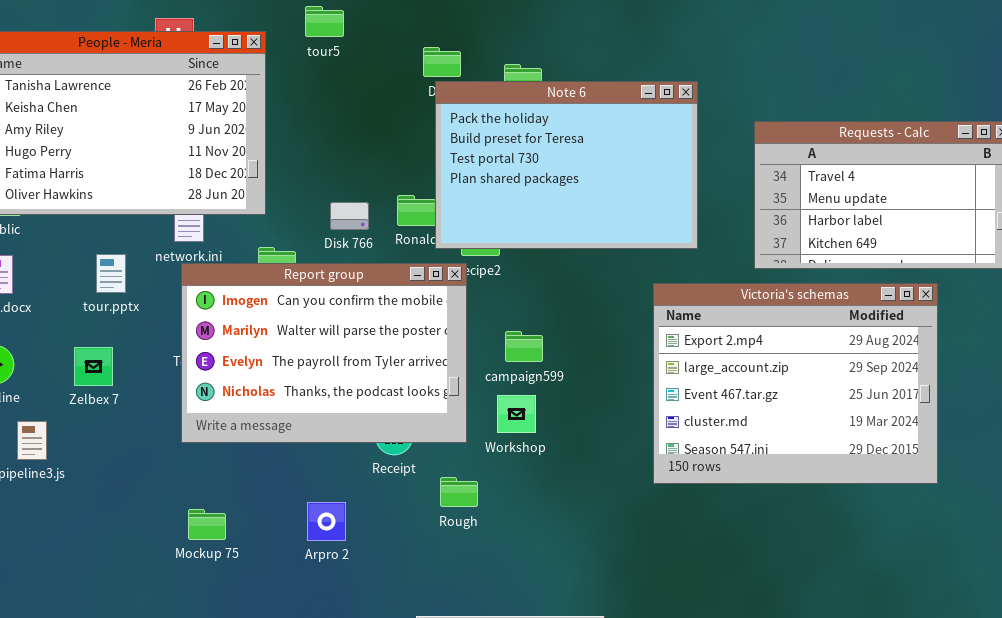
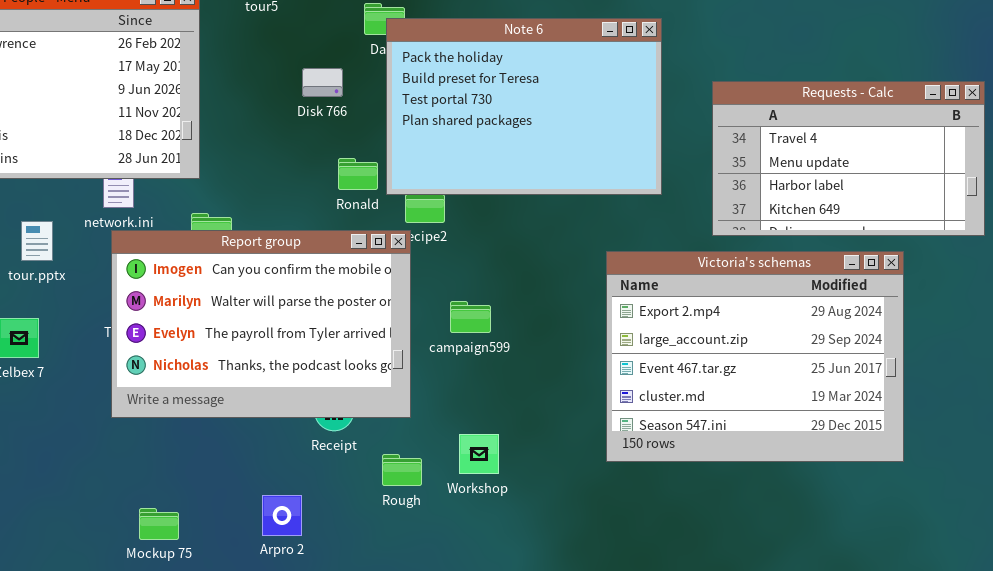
Note 6: [435,81,698,249] -> [386,18,662,195], moved
Disk 766: [330,202,369,230] -> [302,68,343,97], moved
Workshop: [497,395,536,433] -> [459,434,499,474], moved
Arpro 2: [307,502,346,541] -> [262,495,302,536], moved
Mockup 75: [188,509,226,540] -> [139,508,179,540], moved

